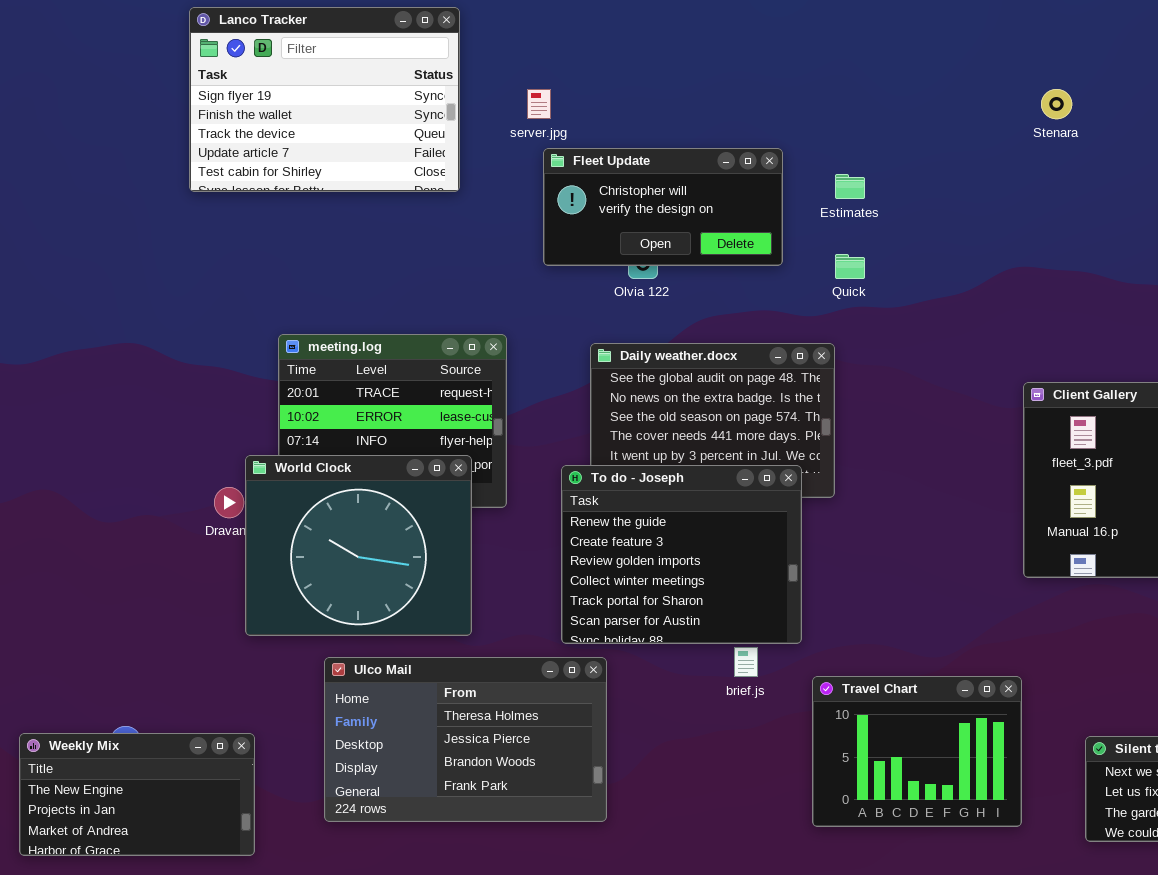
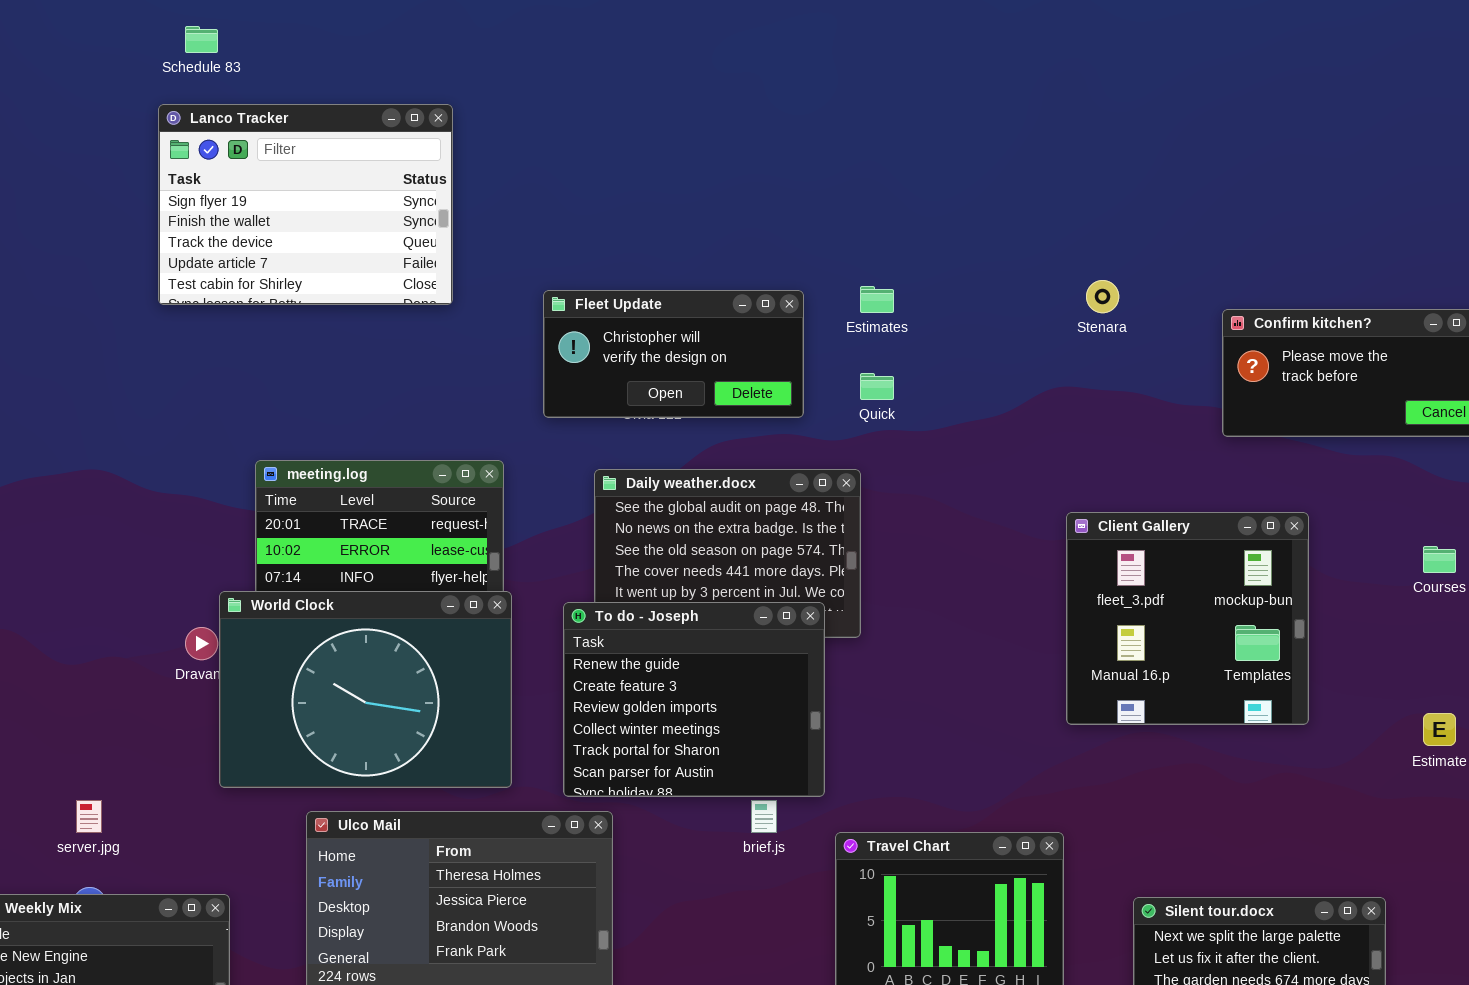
server.jpg: [527,89,551,119] -> [76,800,102,833], moved
Stenara: [1041,89,1072,119] -> [1086,280,1119,313], moved
Fleet Update: [543,148,783,266] -> [543,290,804,418], moved
World Clock: [245,455,472,636] -> [219,591,512,788], resized

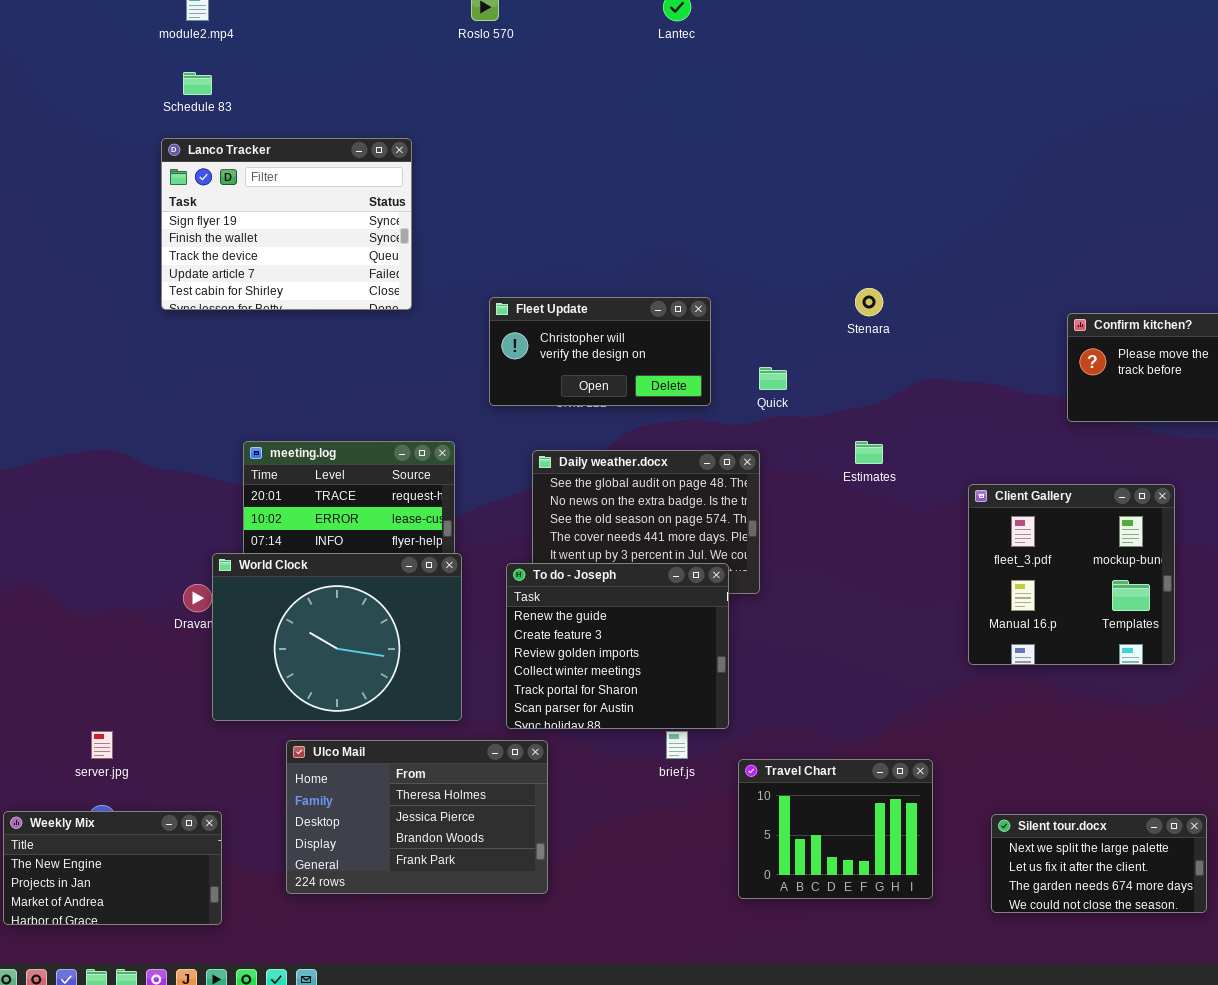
Stenara: [1086,280,1119,313] -> [855,288,883,316], moved
Estimates: [860,286,894,313] -> [855,441,883,464], moved
Client Gallery: [1066,512,1309,725] -> [968,484,1175,665], moved

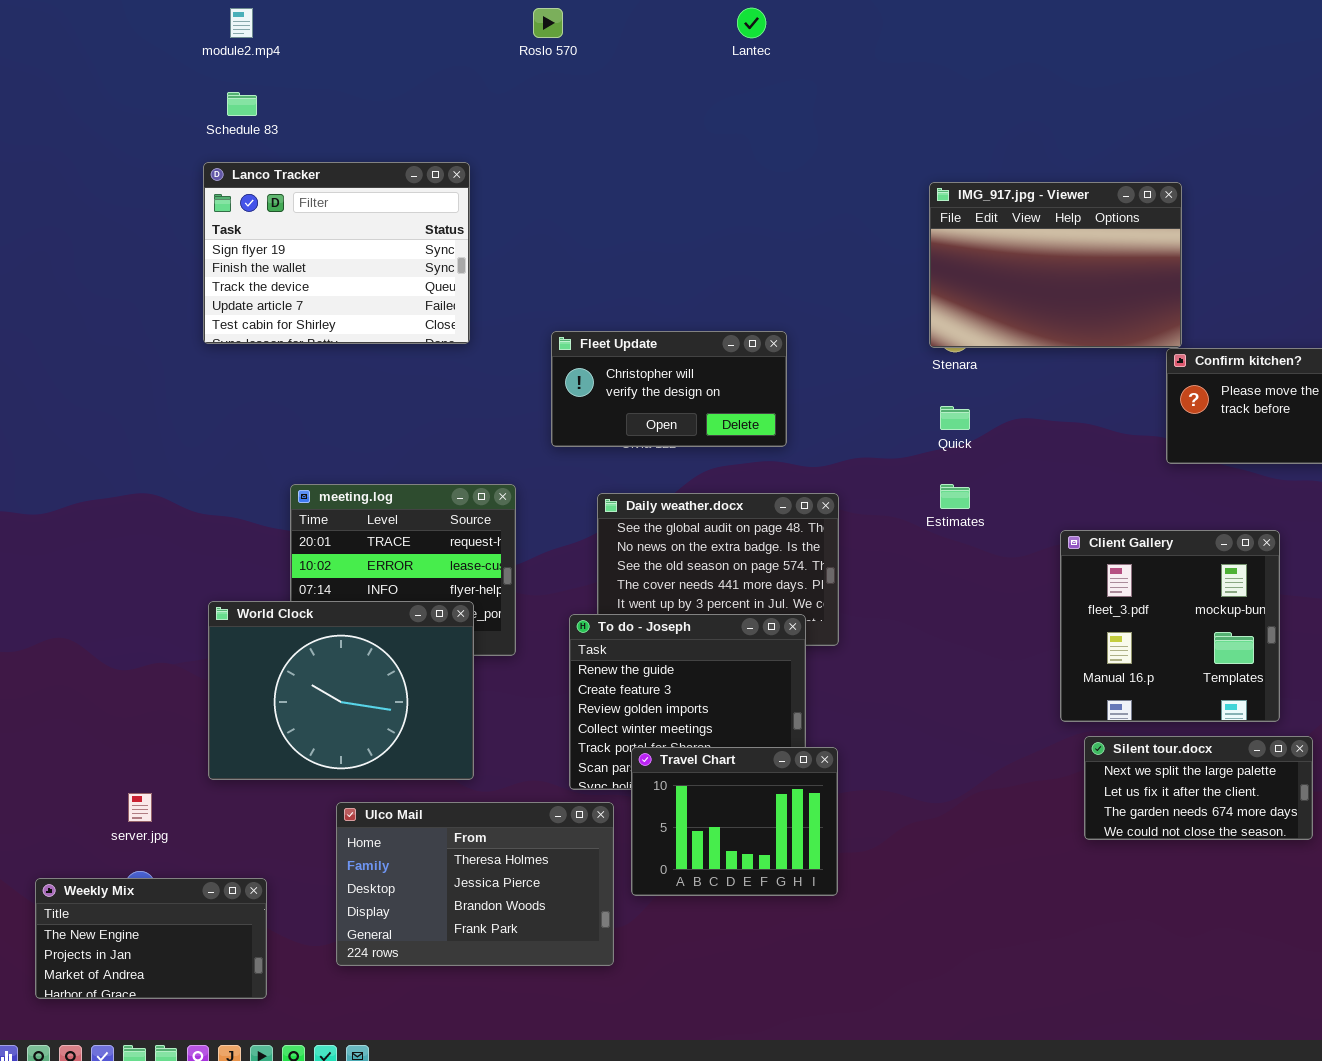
IMG_917.jpg - Viewer: none -> [929,182,1182,348], opened
Quick: [759,367,787,390] -> [940,406,970,430], moved
World Clock: [212,553,462,721] -> [208,601,474,780], moved
Travel Chart: [738,759,933,899] -> [631,747,838,896], moved
Silent tour.docx: [991,814,1207,913] -> [1084,736,1313,840], moved

